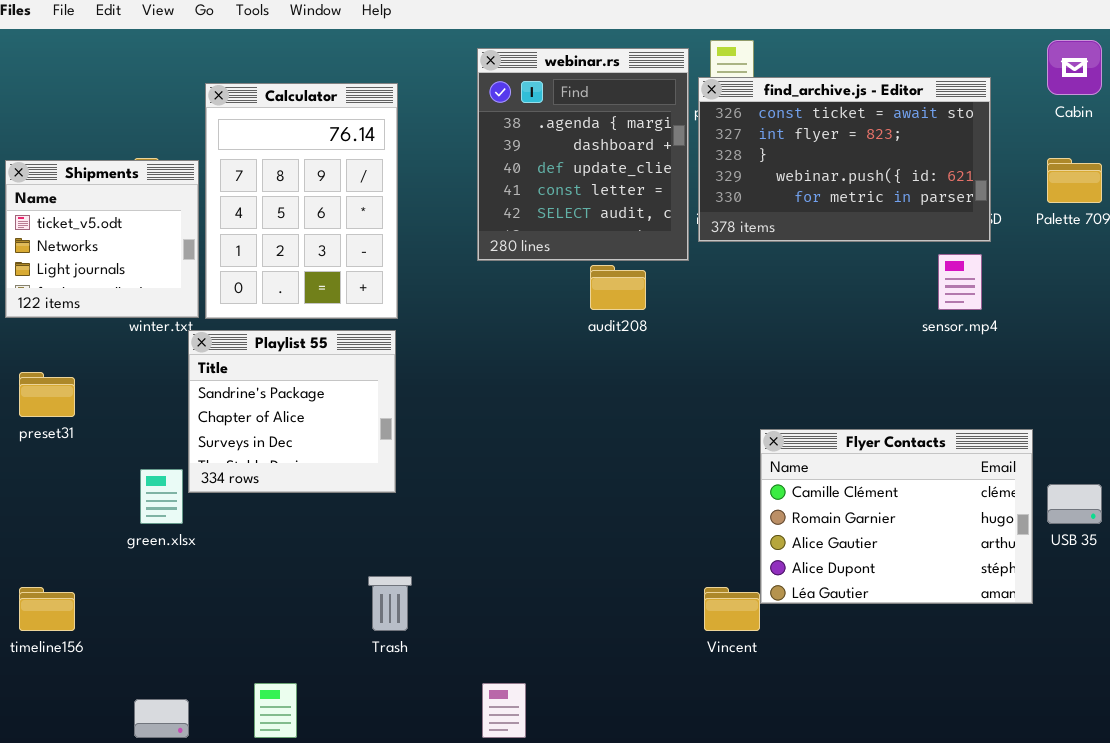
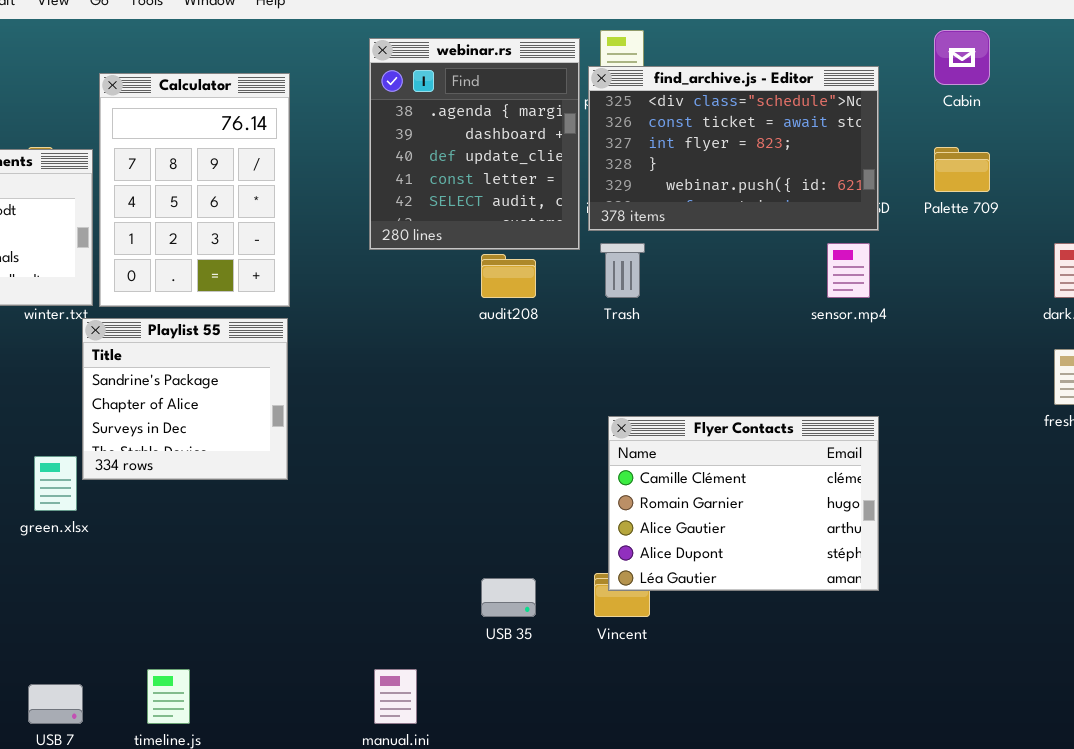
find_archive.js - Editor: [698,77,991,242] -> [588,66,879,231], scrolled up 1 row
Flyer Contacts: [760,429,1033,604] -> [608,416,879,591], moved
USB 35: [1047,484,1102,524] -> [481,578,536,617], moved
Trash: [368,576,412,631] -> [600,243,645,298], moved

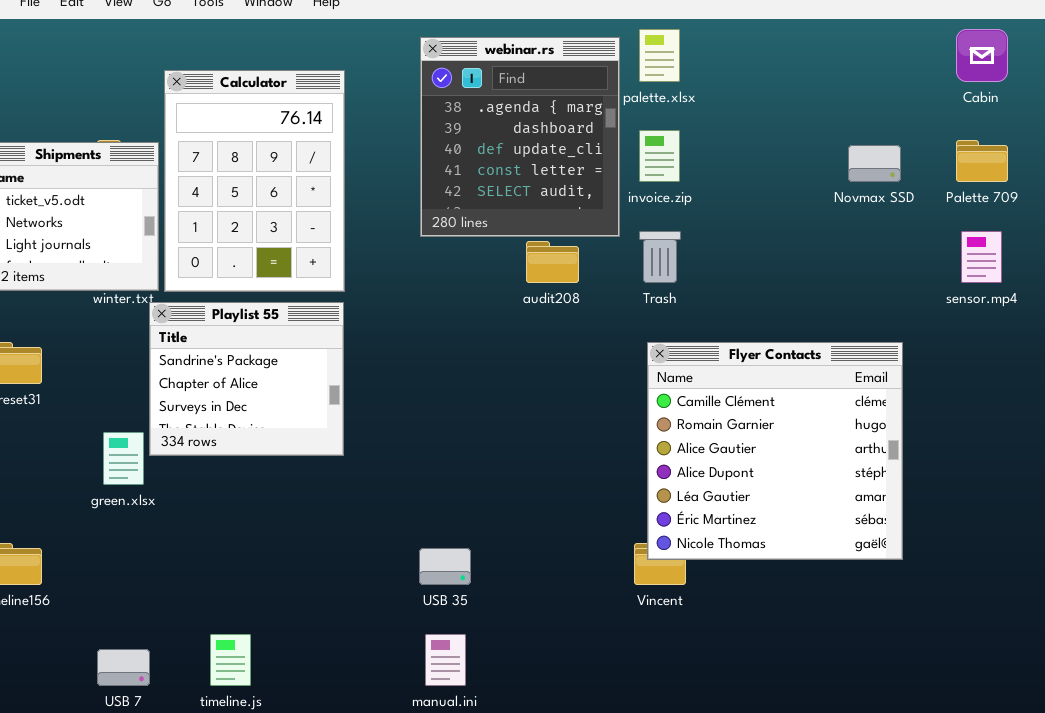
find_archive.js - Editor: [588,66,879,231] -> none, closed
sensor.mp4: [827,243,870,298] -> [961,231,1002,283], moved
Flyer Contacts: [608,416,879,591] -> [647,342,903,560], resized
USB 35: [481,578,536,617] -> [419,548,471,585], moved

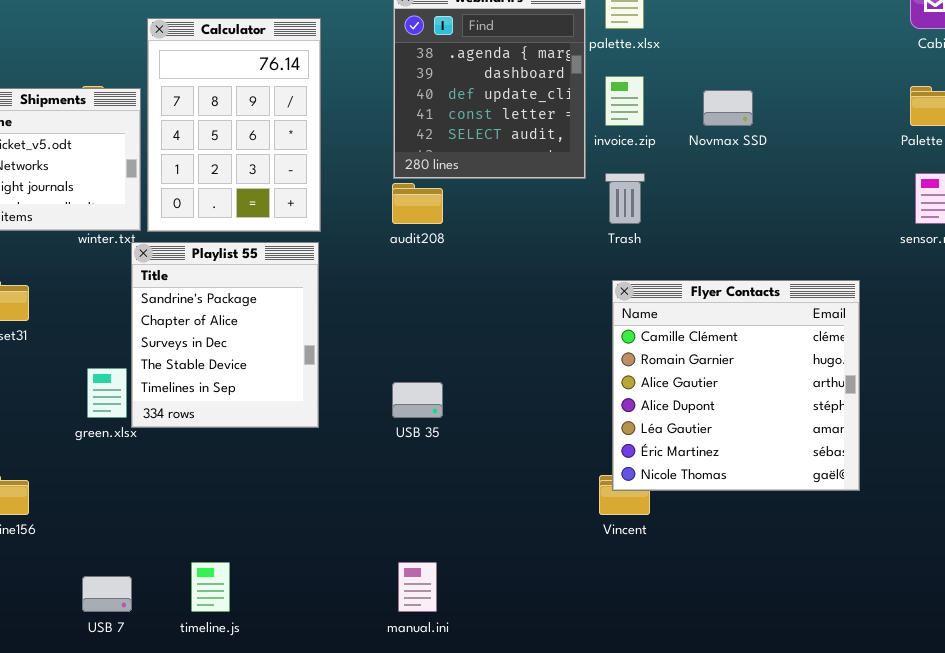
Novmax SSD: [848,145,901,182] -> [703,90,753,126], moved
audit208: [526,241,579,283] -> [392,183,443,224], moved
Playlist 55: [149,302,344,456] -> [131,242,319,428], resized
USB 35: [419,548,471,585] -> [392,382,443,418], moved

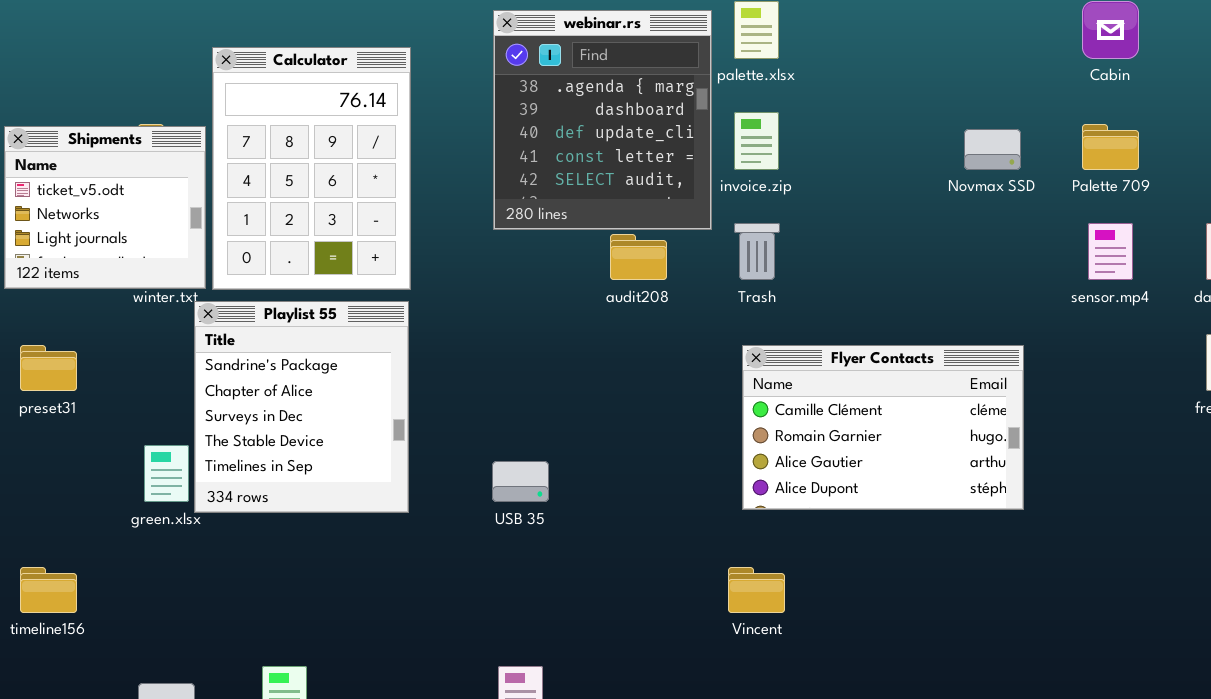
Novmax SSD: [703,90,753,126] -> [964,129,1021,170], moved
audit208: [392,183,443,224] -> [610,234,667,280], moved
Flyer Contacts: [612,280,860,491] -> [742,345,1024,510], resized

